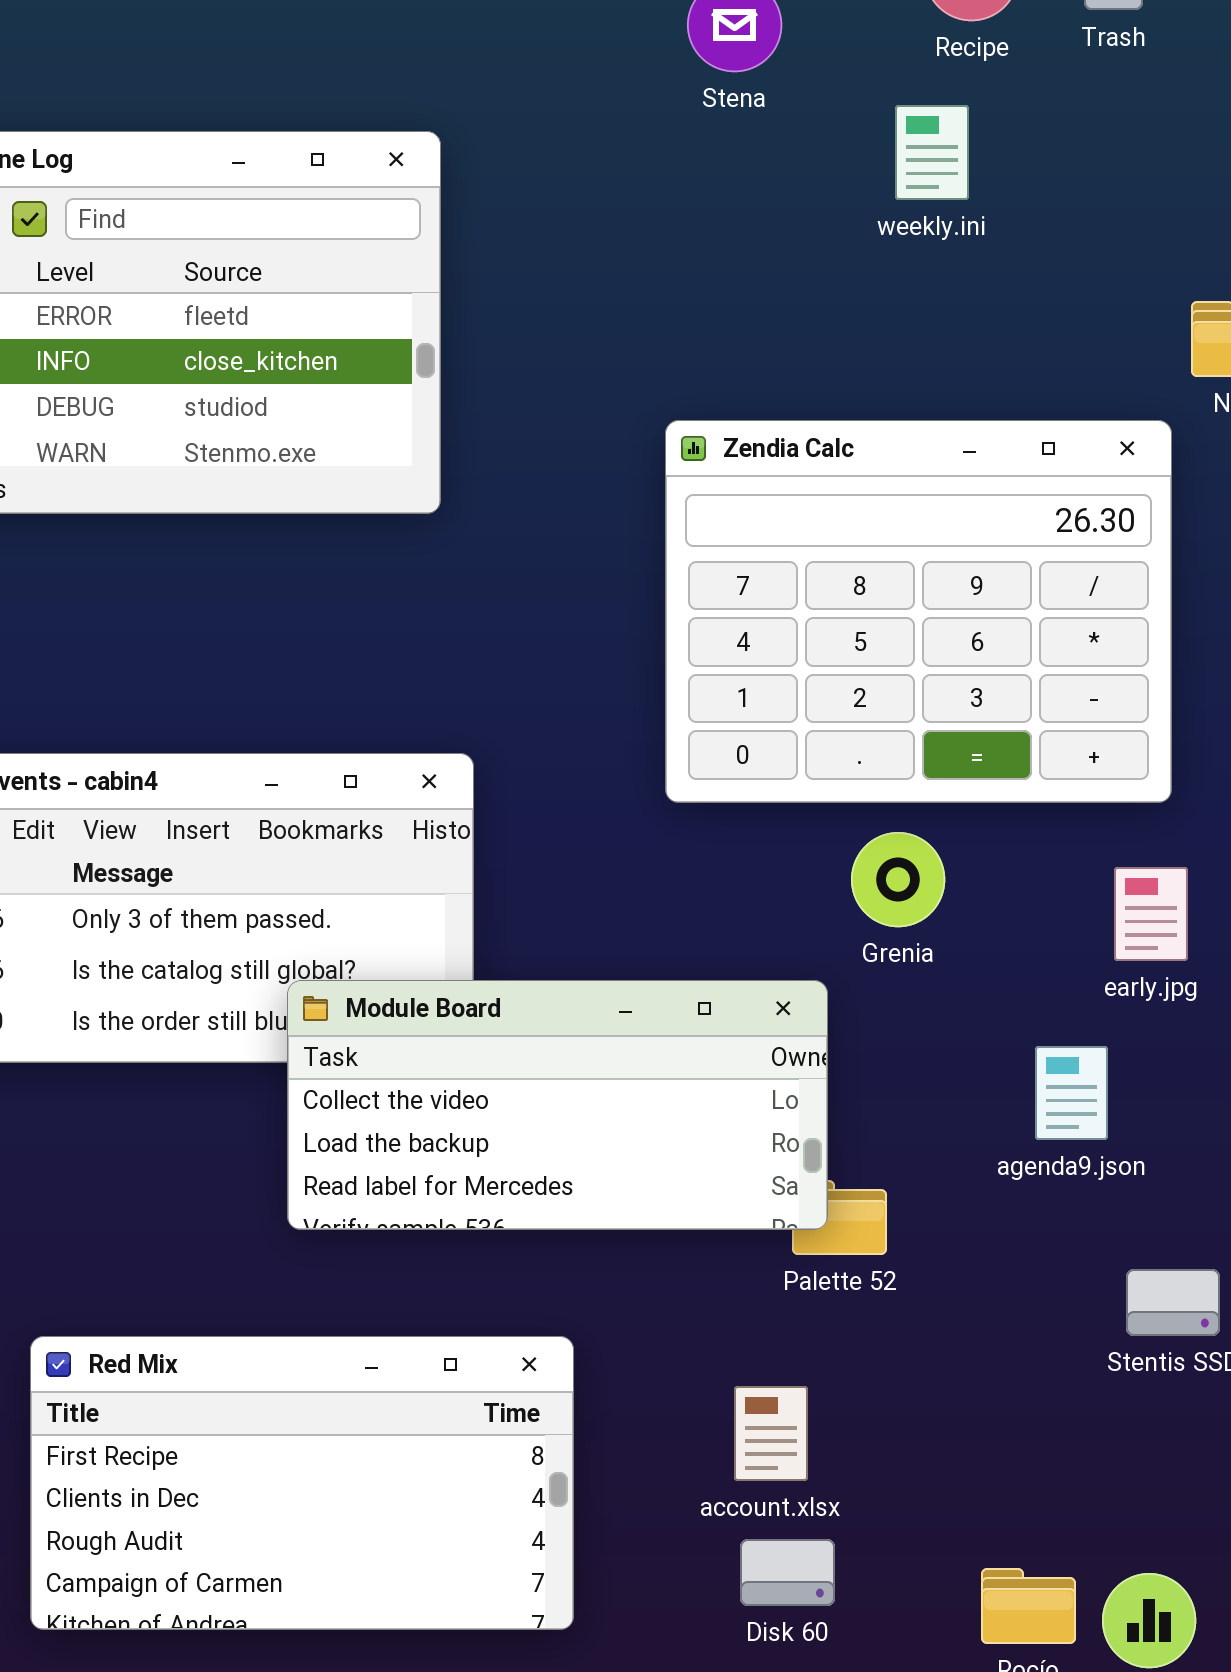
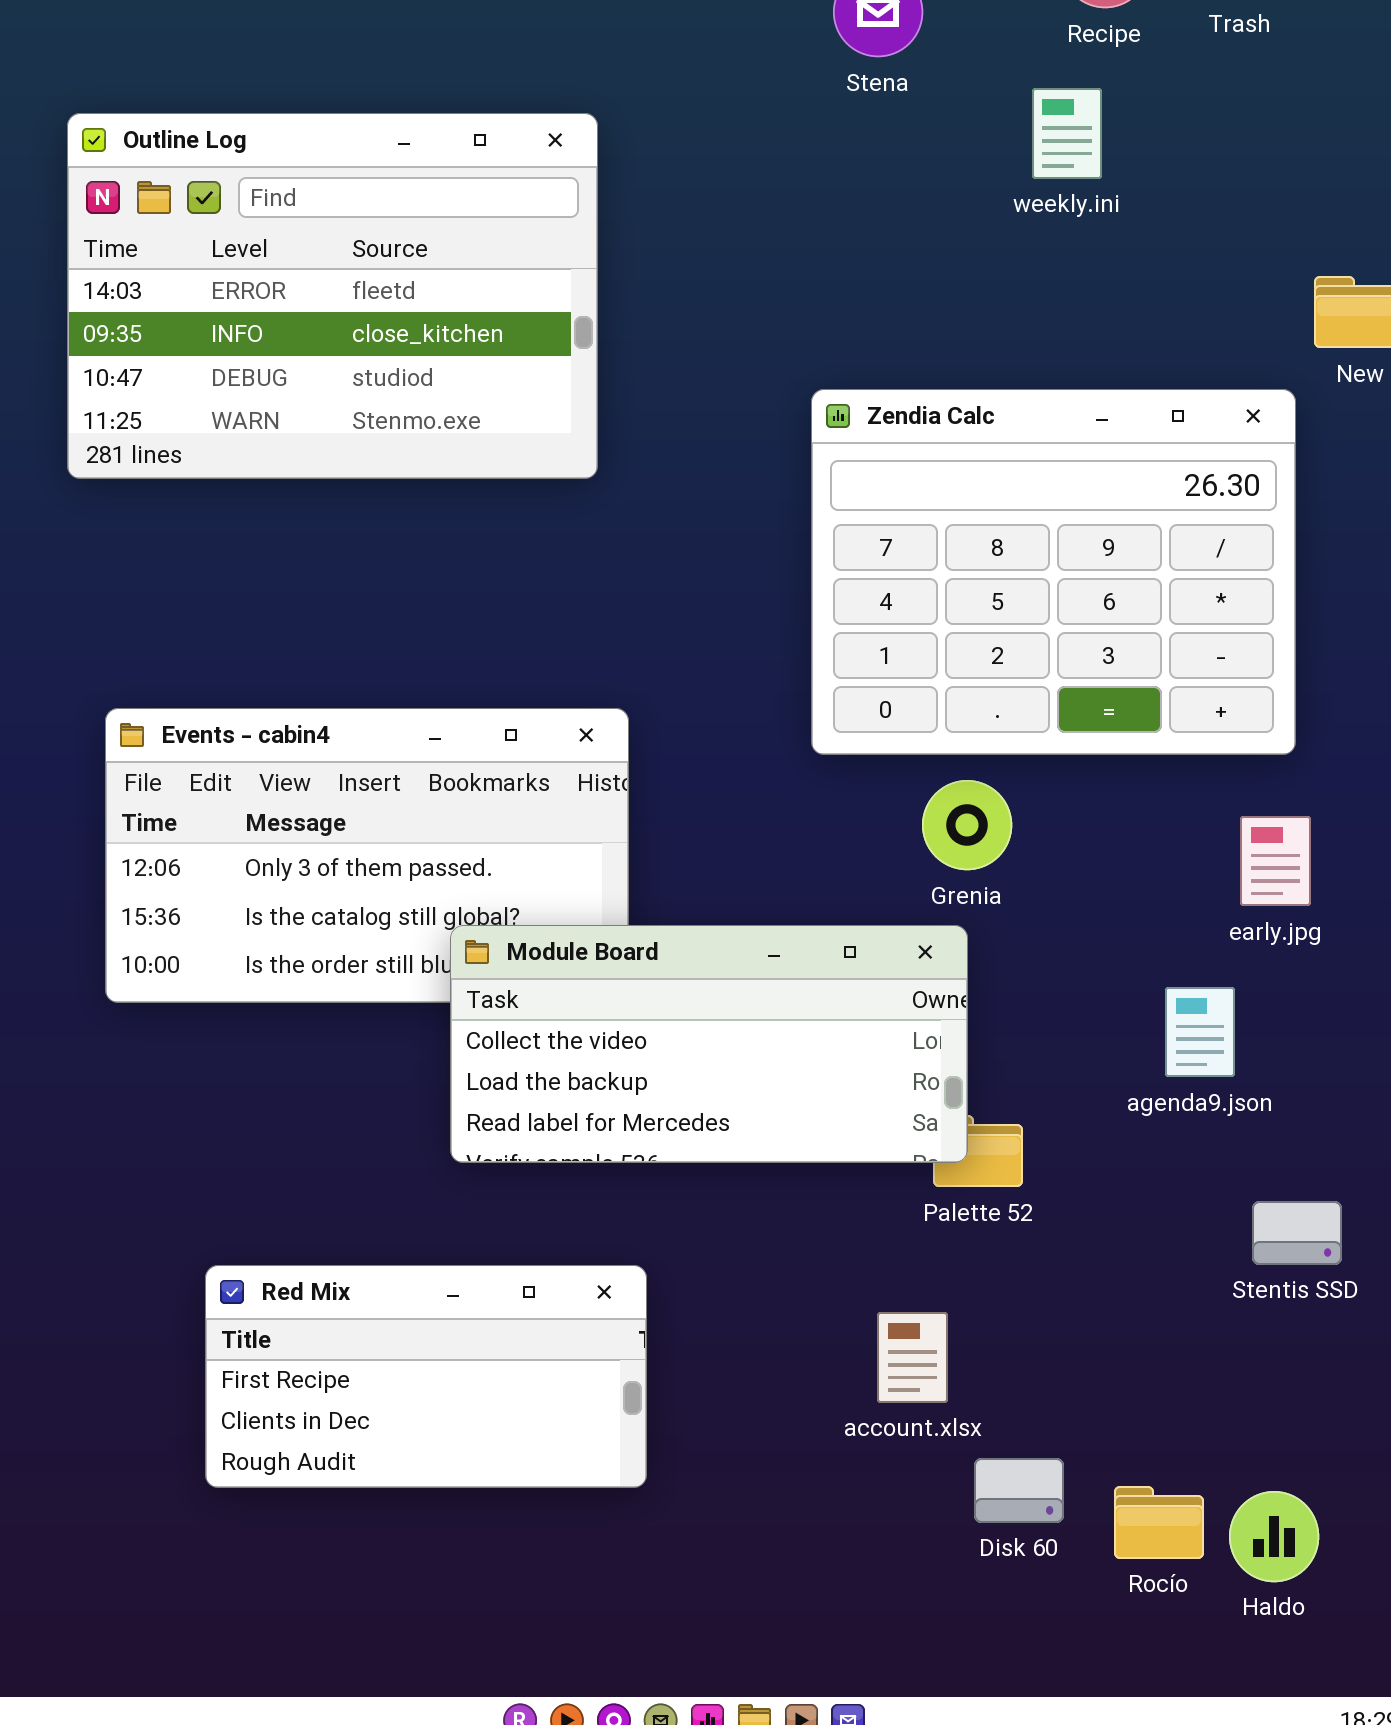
Grenia: [851,832,945,927] -> [922,780,1012,870], moved
Red Mix: [30,1336,574,1630] -> [205,1265,647,1488], resized
Disk 60: [740,1539,835,1606] -> [974,1458,1064,1523], moved

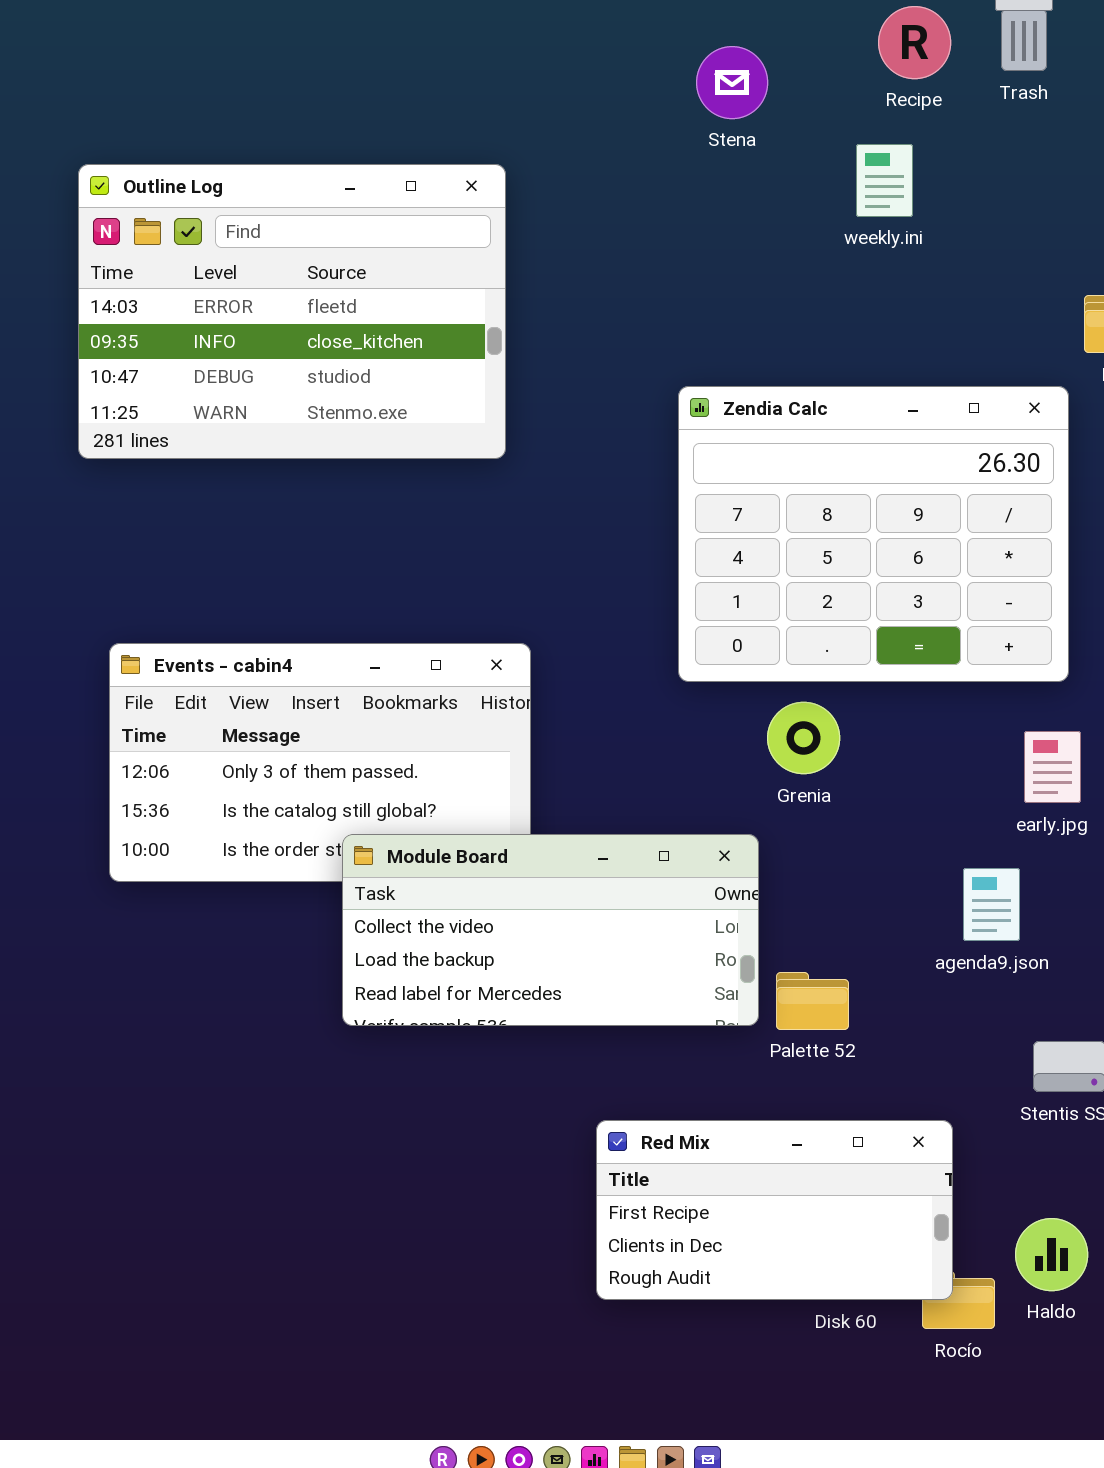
Module Board: [450,925,968,1163] -> [342,834,759,1026], moved
Red Mix: [205,1265,647,1488] -> [596,1120,953,1300], moved
Haldo: [1229,1491,1319,1582] -> [1015,1218,1088,1291], moved

